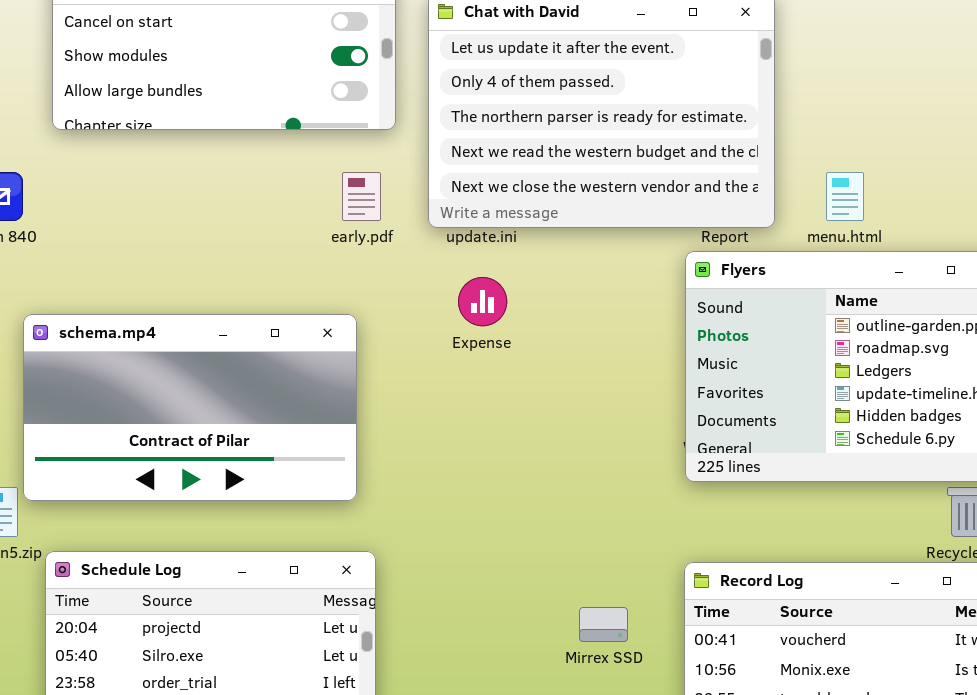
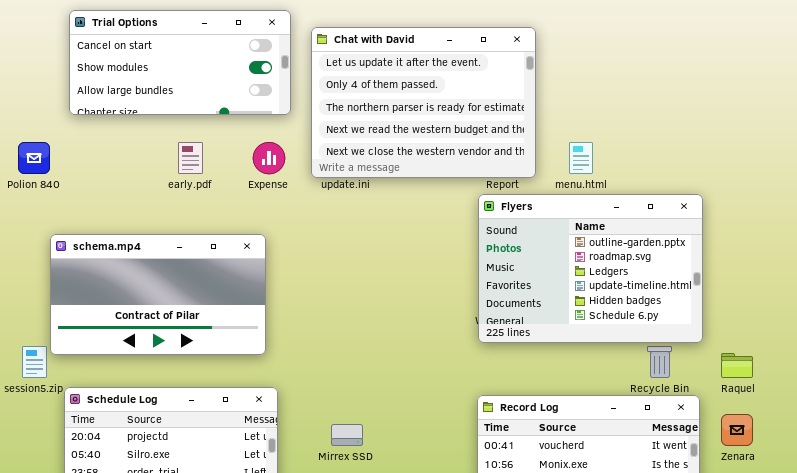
early.pdf: [342,172,381,221] -> [178,142,203,174], moved
Expense: [458,277,507,326] -> [253,142,285,174], moved
Mirrex SSD: [579,607,628,642] -> [331,424,363,446], moved

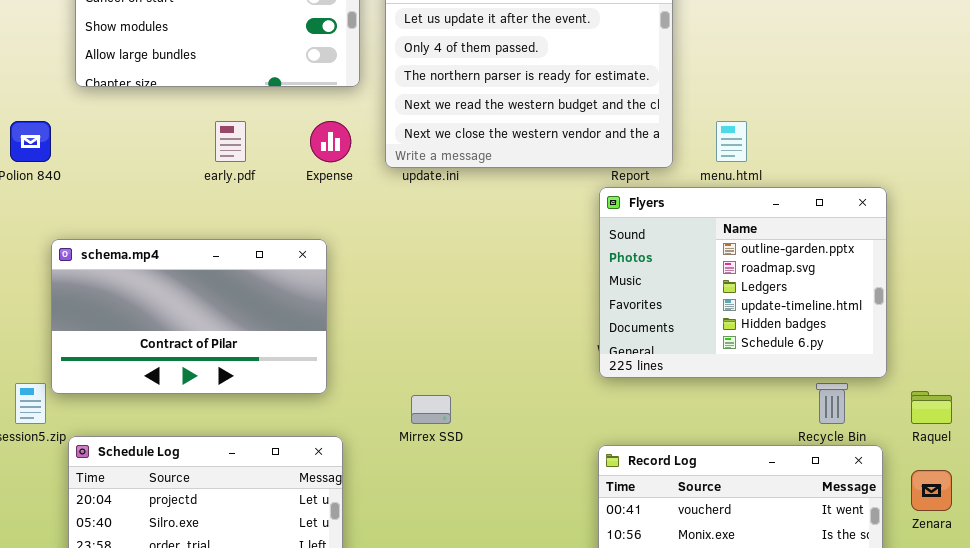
Mirrex SSD: [331,424,363,446] -> [411,395,451,424], moved

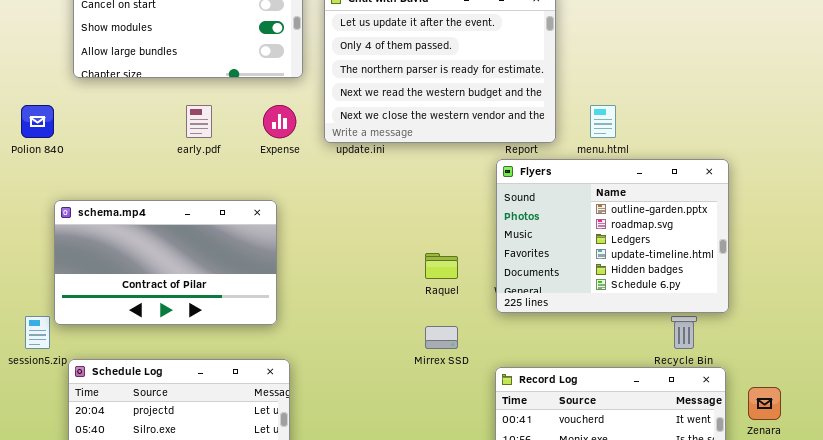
Raquel: [911,391,952,424] -> [425,253,458,279], moved
Mirrex SSD: [411,395,451,424] -> [425,326,458,349], moved

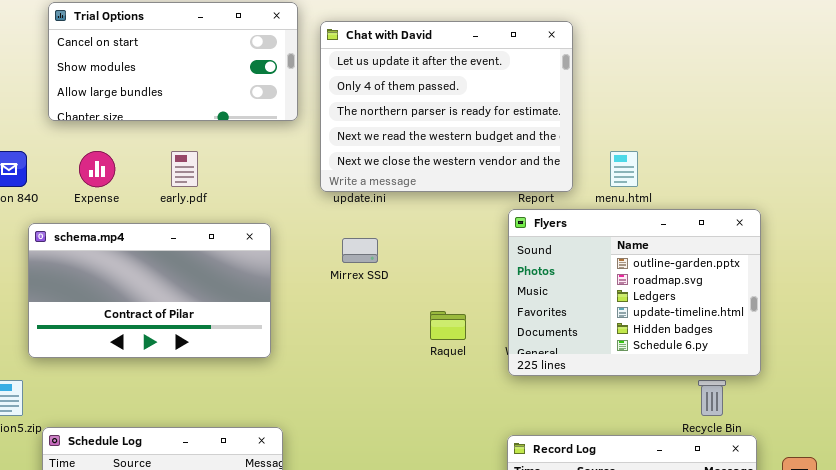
Expense: [263,105,296,138] -> [79,151,115,187], moved
schema.mp4: [54,200,277,325] -> [28,223,271,358], moved
Mirrex SSD: [425,326,458,349] -> [342,238,378,263], moved

